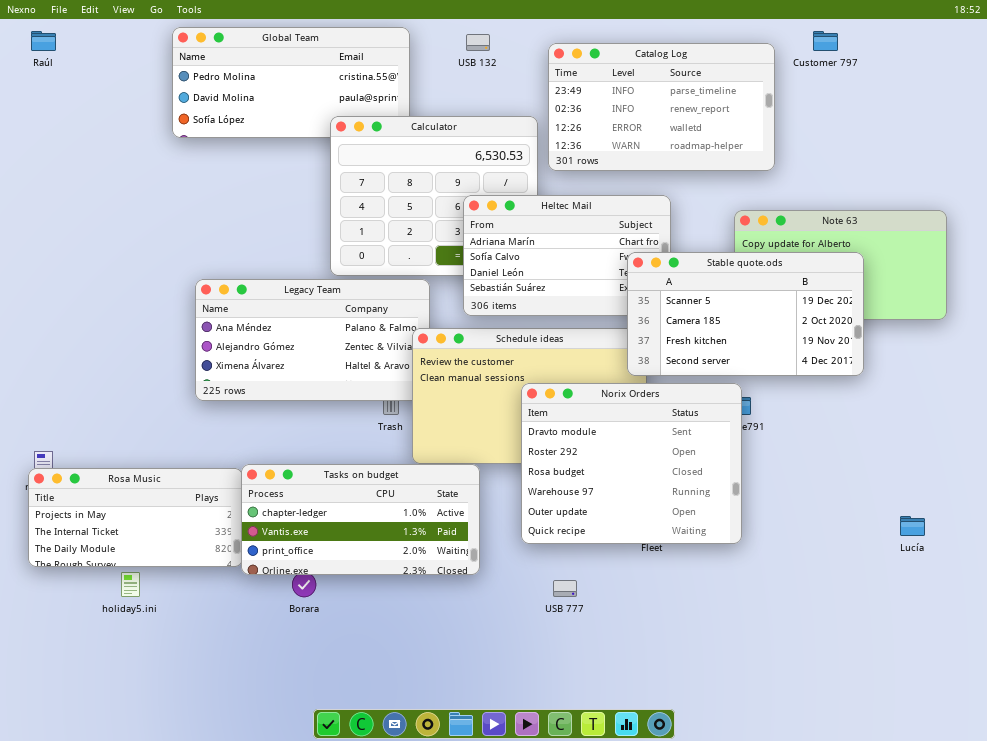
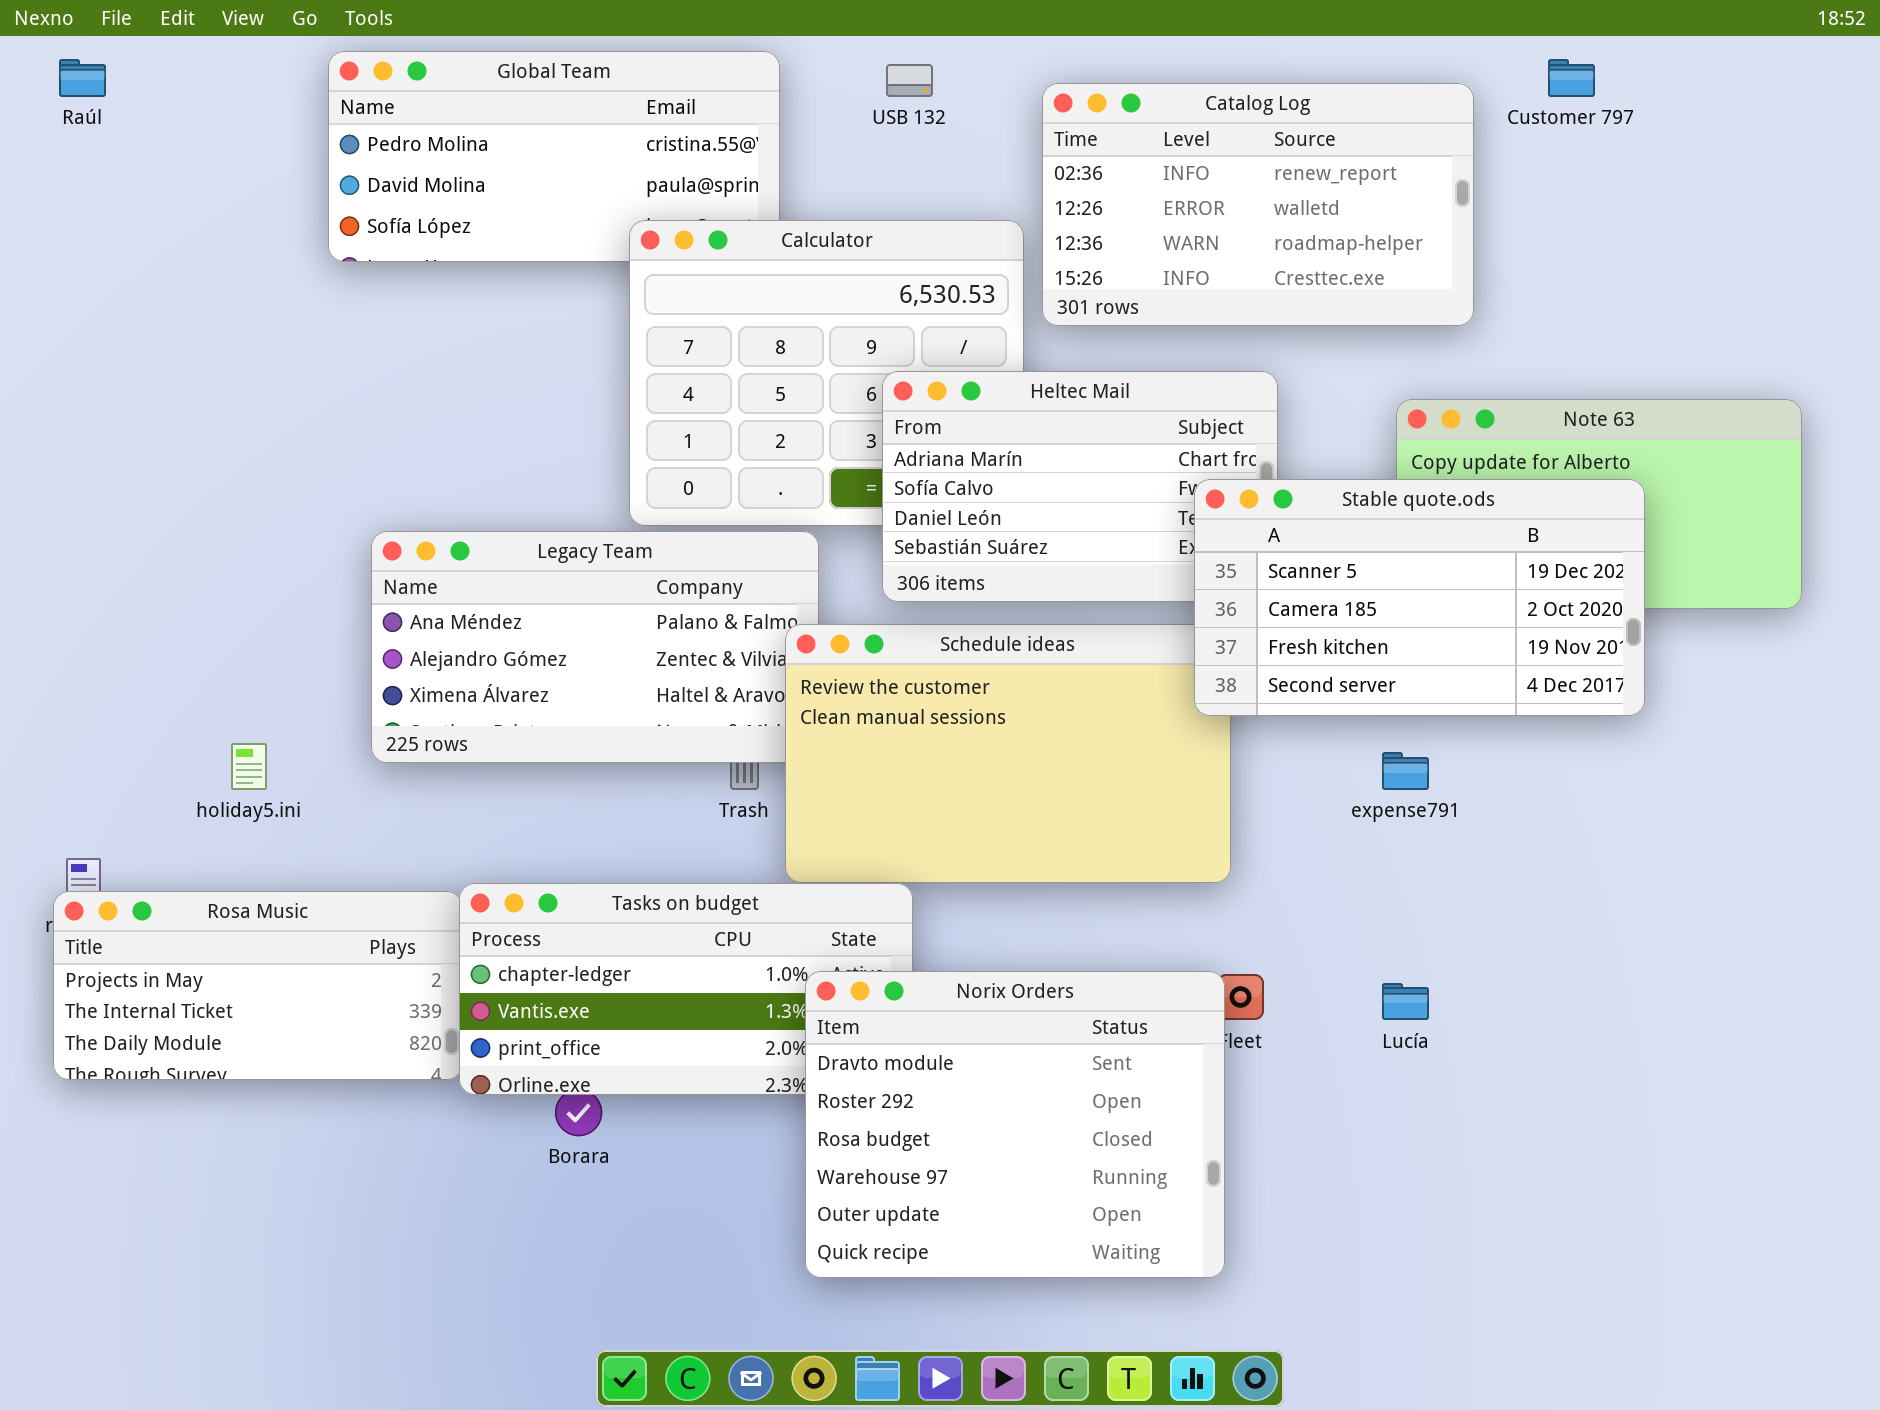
Catalog Log: [548,43,775,171] -> [1042,83,1474,326], scrolled down 1 row
Norix Orders: [521,383,742,544] -> [805,971,1225,1278], moved
Lucía: [900,516,925,536] -> [1382,983,1429,1020], moved
holiday5.ini: [121,572,140,597] -> [231,743,267,790], moved

